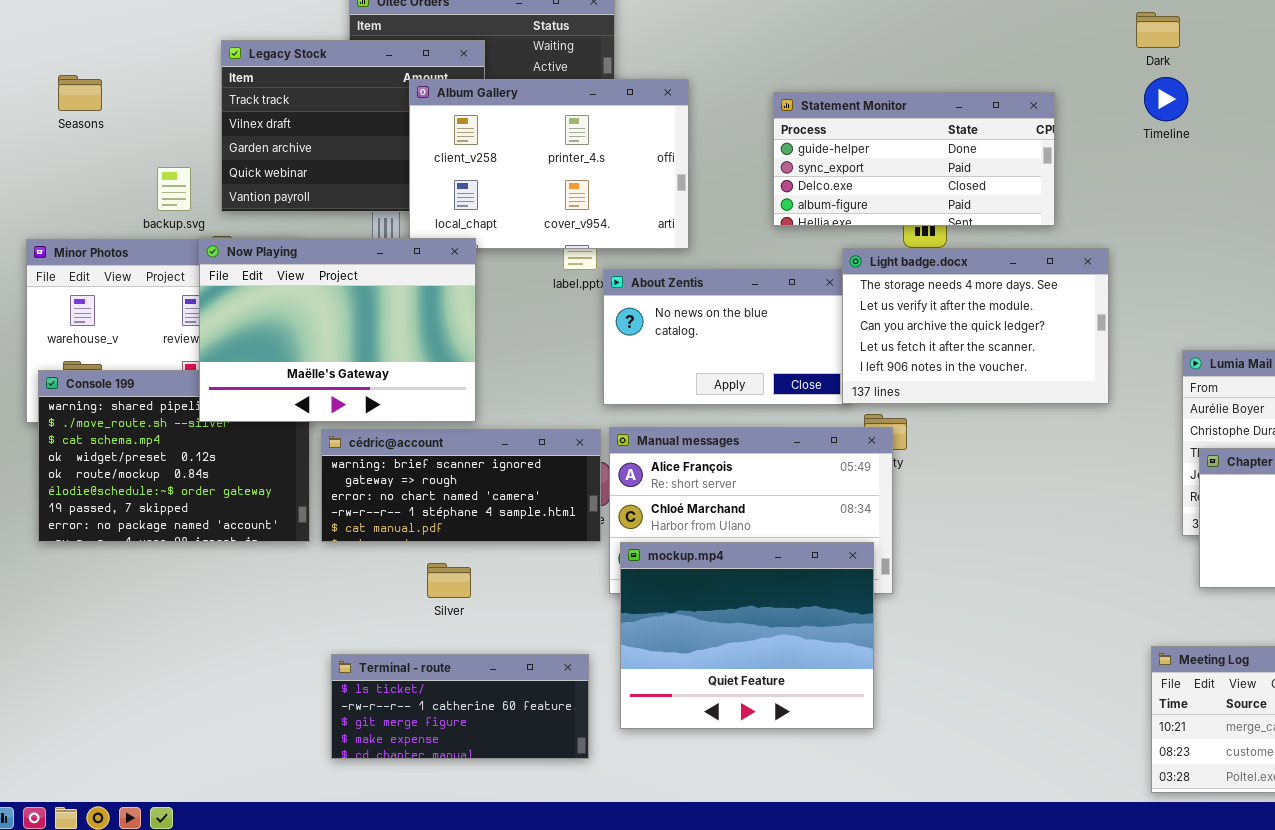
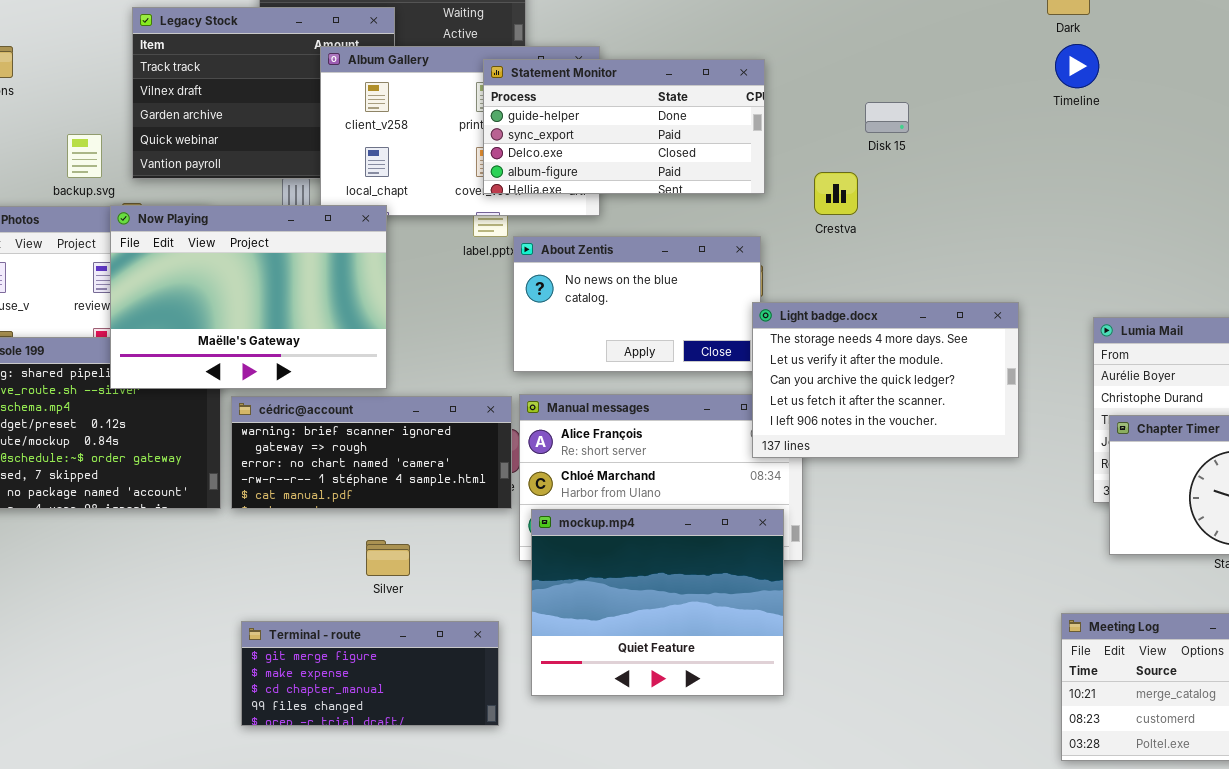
Statement Monitor: [773,92,1055,226] -> [483,59,765,194], moved
Light badge.docx: [842,248,1109,404] -> [752,302,1019,458], moved
Silver: [427,563,471,598] -> [366,540,410,576], moved
Terminal - route: [331,654,589,759] -> [241,621,499,726], scrolled down 2 rows

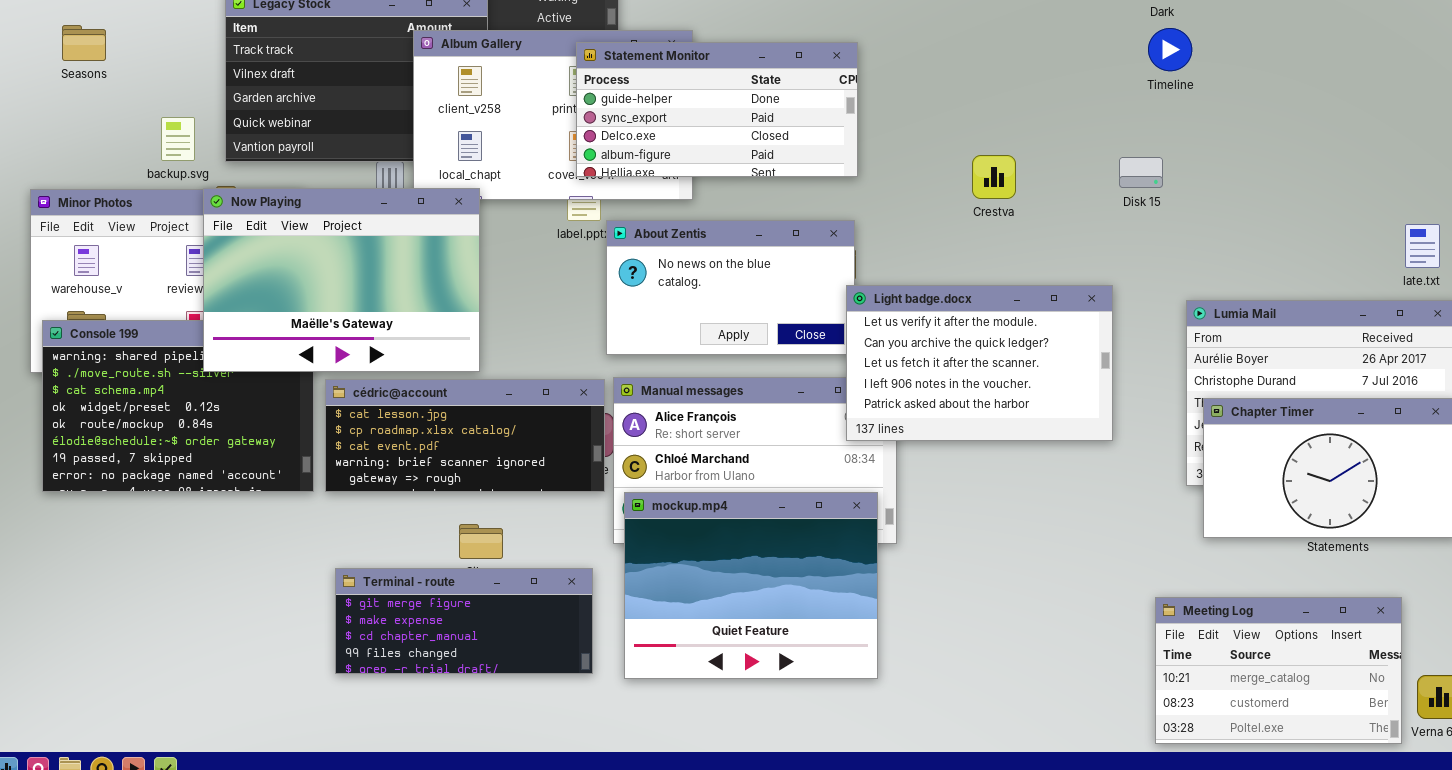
Disk 15: [865,102,909,133] -> [1119,157,1163,188], moved
Crestva: [814,172,858,215] -> [972,155,1016,199], moved
Light badge.docx: [752,302,1019,458] -> [846,285,1113,441], scrolled down 1 row
cédric@account: [231,396,512,509] -> [325,379,605,492], scrolled up 3 rows
Terminal - route: [241,621,499,726] -> [335,568,593,674], moved

